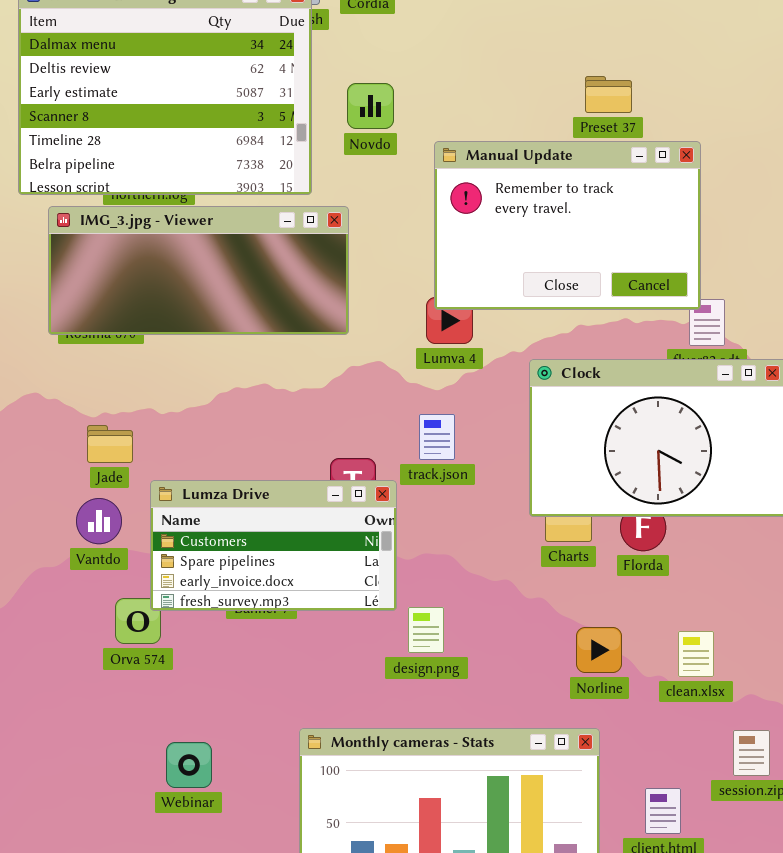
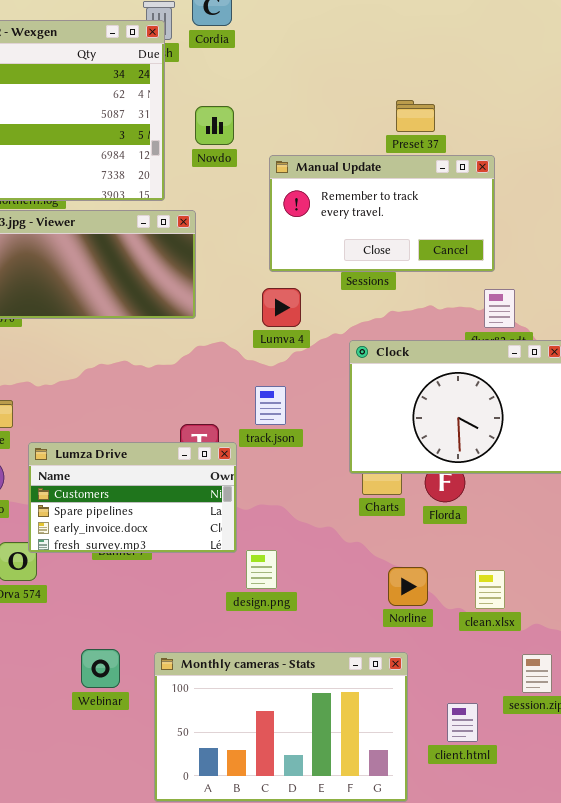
Manual Update: [434,141,701,310] -> [269,155,495,272], resized
Webinar: [166,742,212,788] -> [81,649,120,688], moved

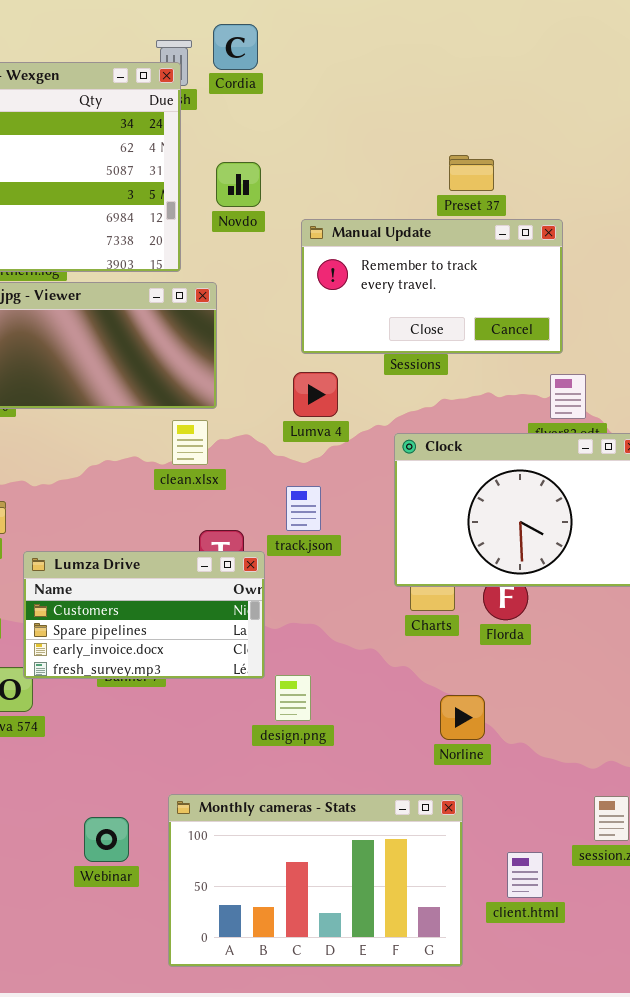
clean.xlsx: [475,570,505,609] -> [172,420,208,465], moved
Webinar: [81,649,120,688] -> [84,817,129,862], moved

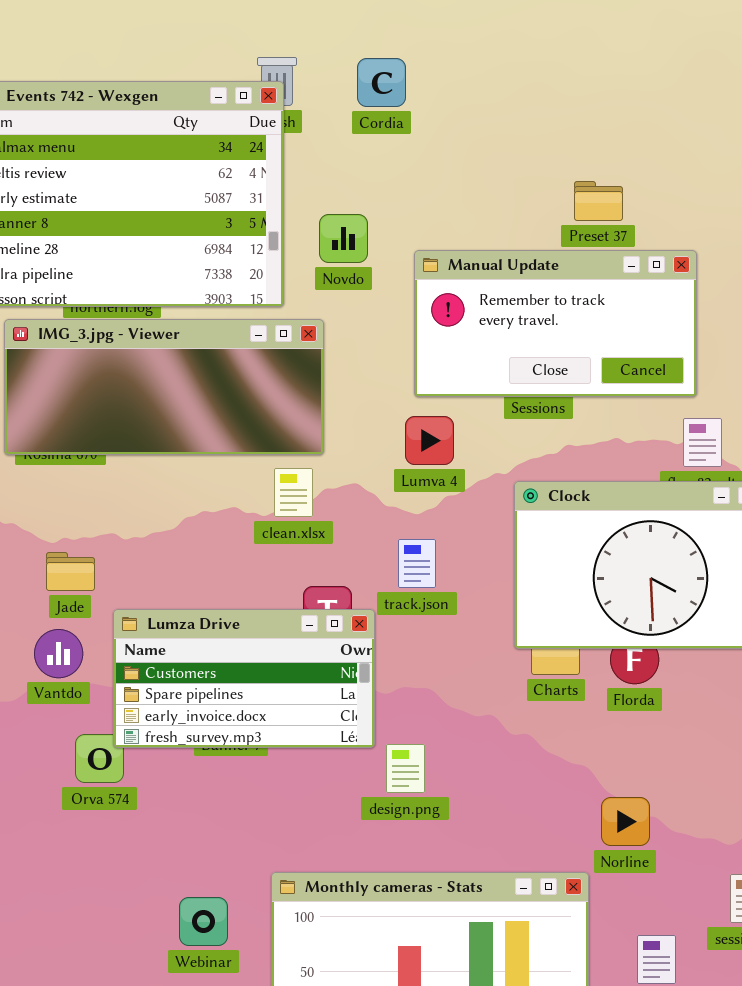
Cordia: [213,24,258,70] -> [357,58,406,107], moved
Novdo: [216,162,261,207] -> [319,214,368,263], moved
Norline: [440,695,485,740] -> [601,797,650,846], moved

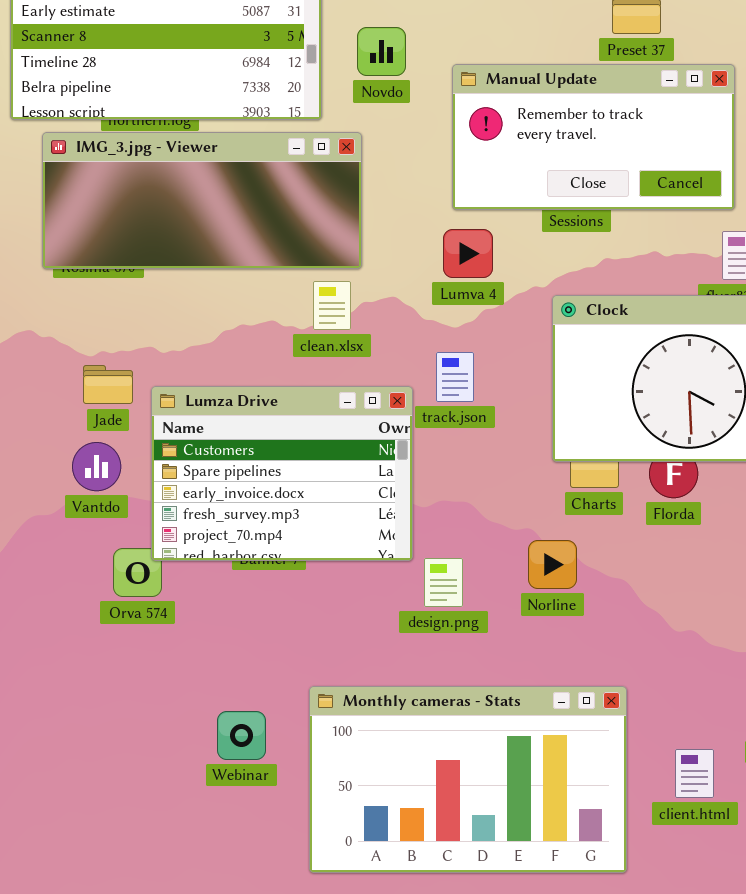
Lumza Drive: [113,609,375,748] -> [151,386,413,561], resized
Norline: [601,797,650,846] -> [528,540,577,589], moved

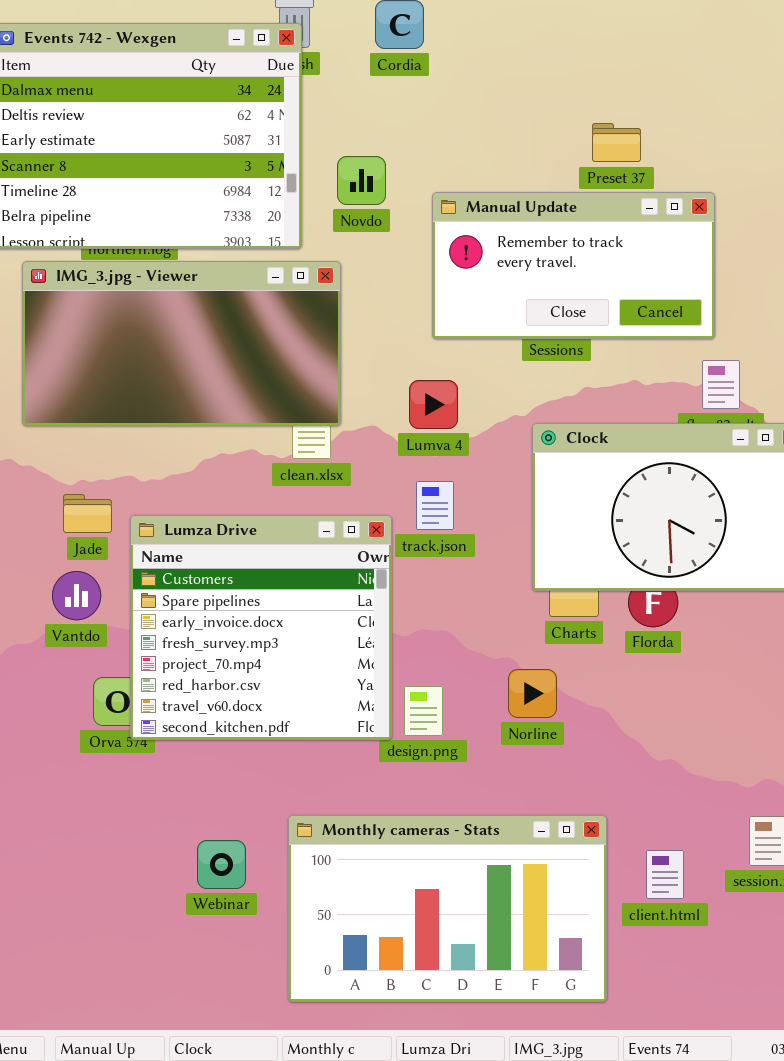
IMG_3.jpg - Viewer: [42,132,362,269] -> [22,261,341,426], resized
Lumva 4: [443,229,493,278] -> [409,380,458,429], moved
Lumza Drive: [151,386,413,561] -> [130,515,392,740], resized
client.html: [675,749,714,798] -> [646,850,684,899], moved

